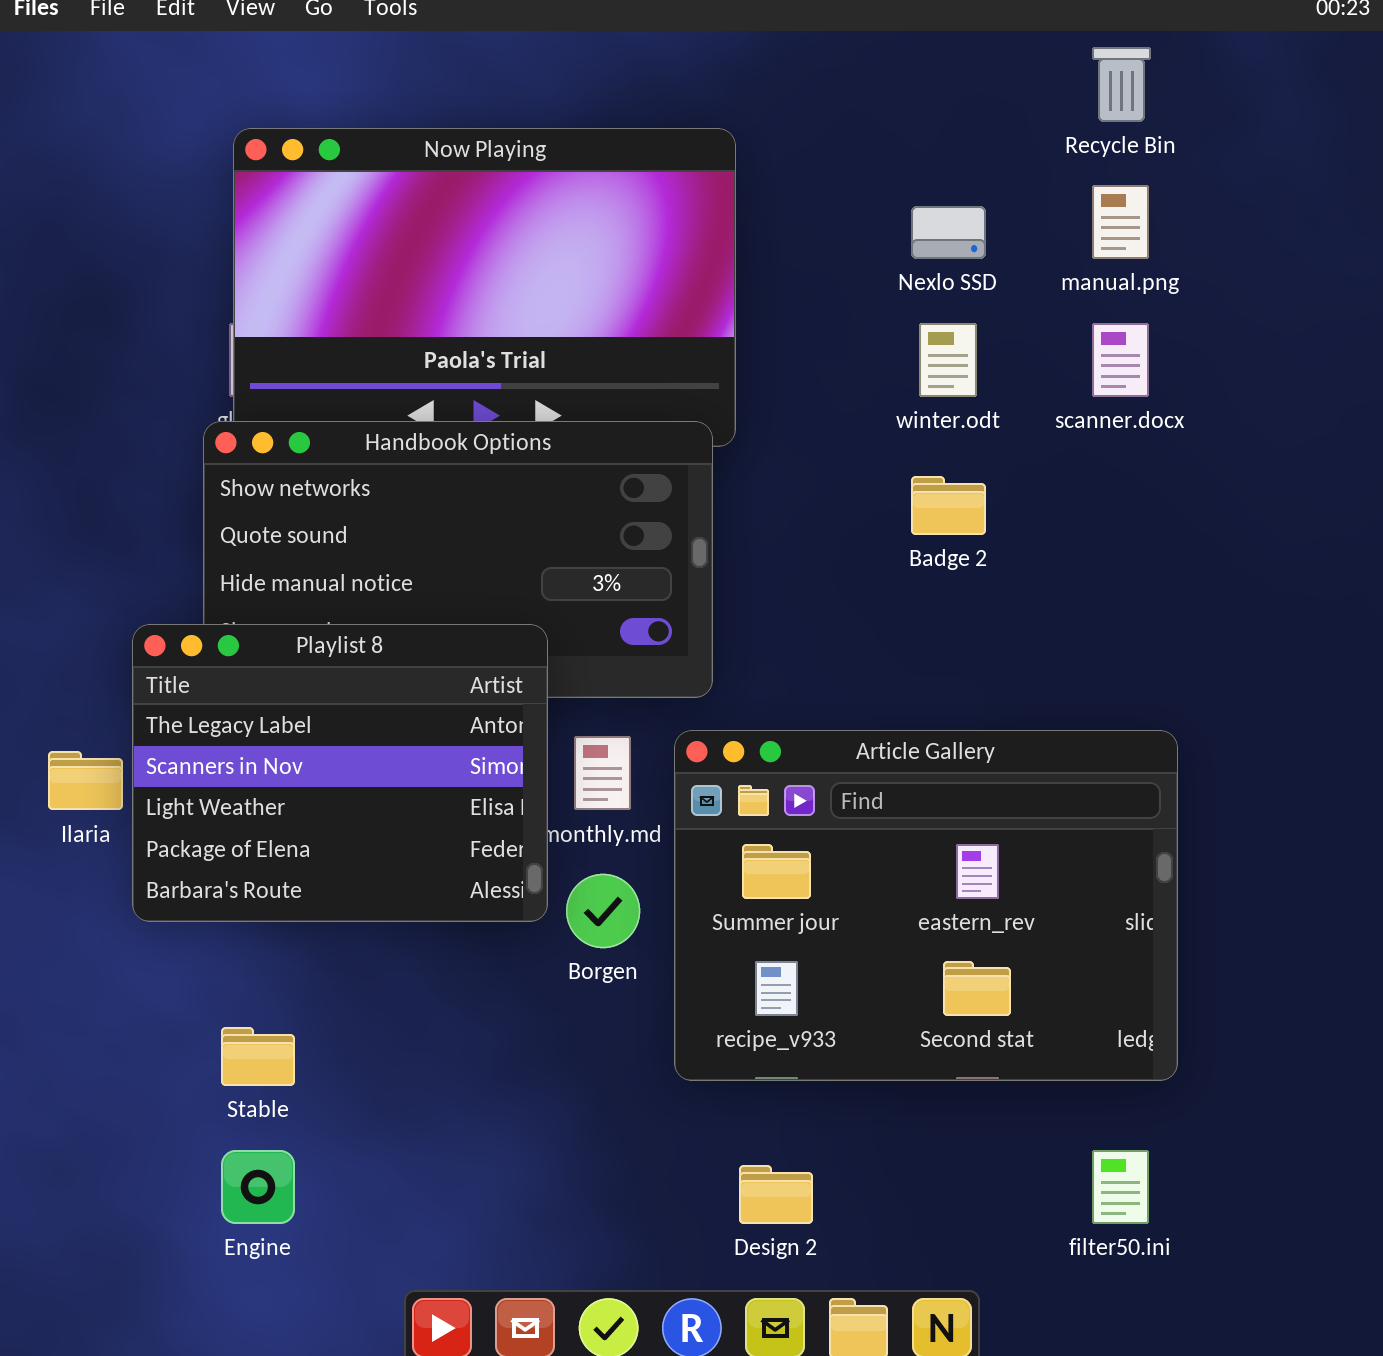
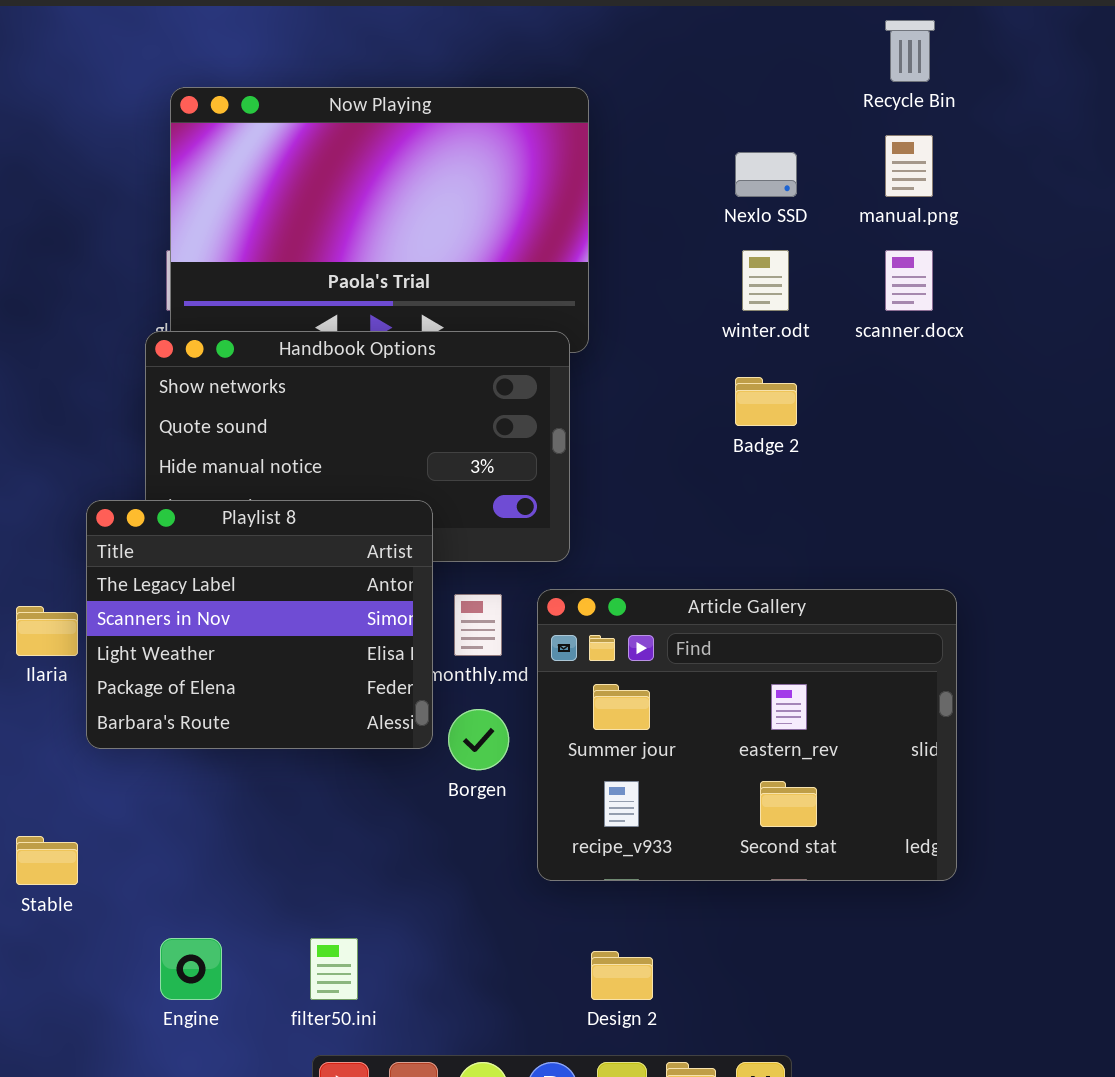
Stable: [221,1027,295,1086] -> [16,836,78,885], moved
filter50.ini: [1092,1150,1149,1224] -> [310,938,358,1000], moved

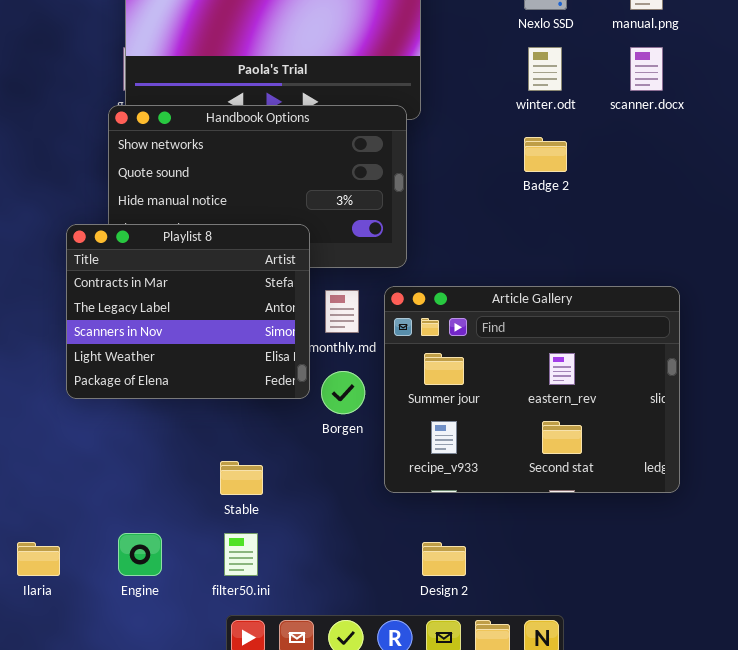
Playlist 8: [86,500,433,749] -> [66,224,310,399], scrolled up 1 row
Ilaria: [16,606,78,656] -> [17,542,60,576], moved
Stable: [16,836,78,885] -> [220,461,263,495], moved

